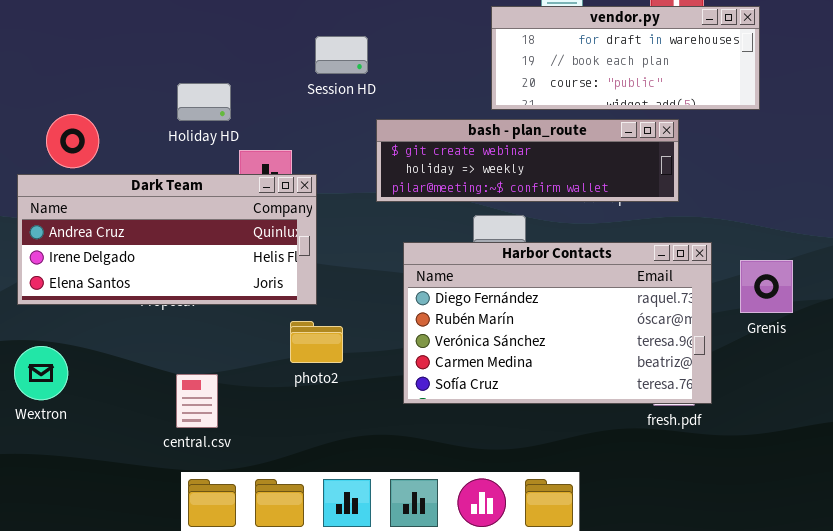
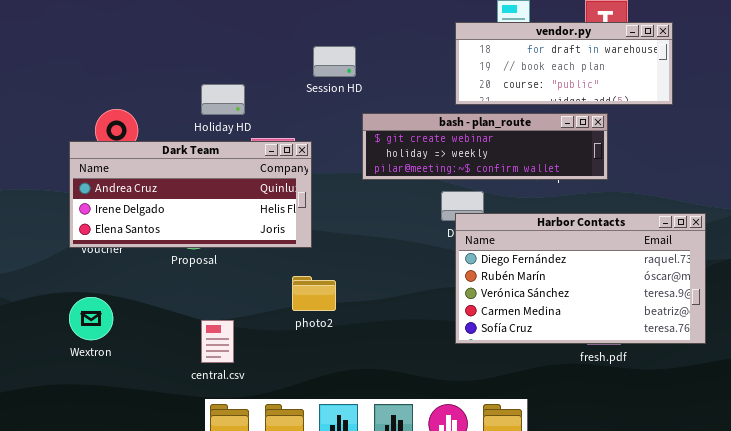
Dark Team: [17,174,317,305] -> [69,141,312,248], moved
Harbor Contacts: [403,242,712,404] -> [455,213,706,344], moved

